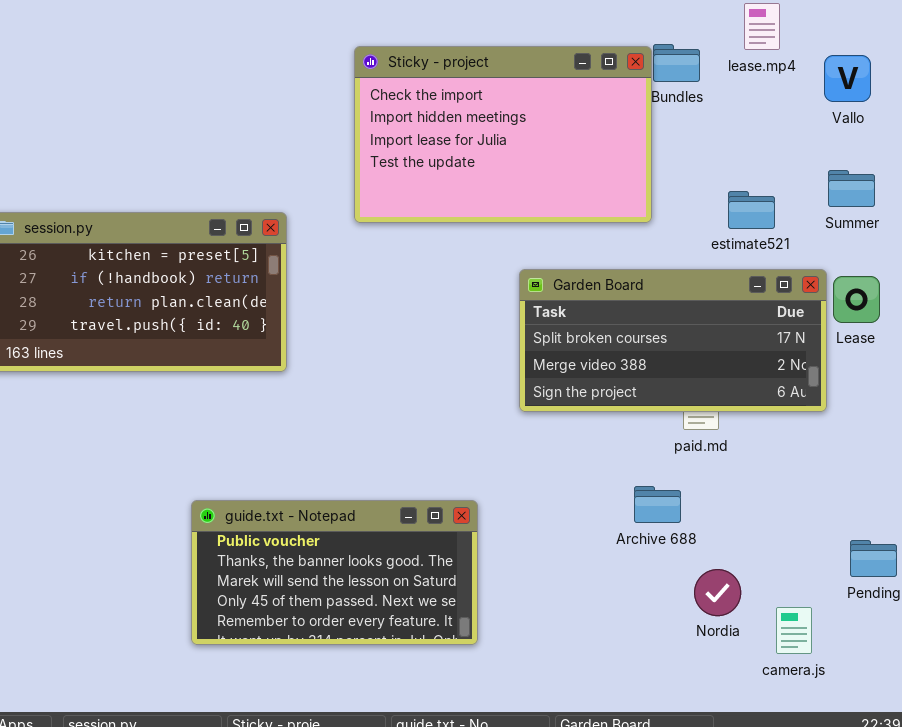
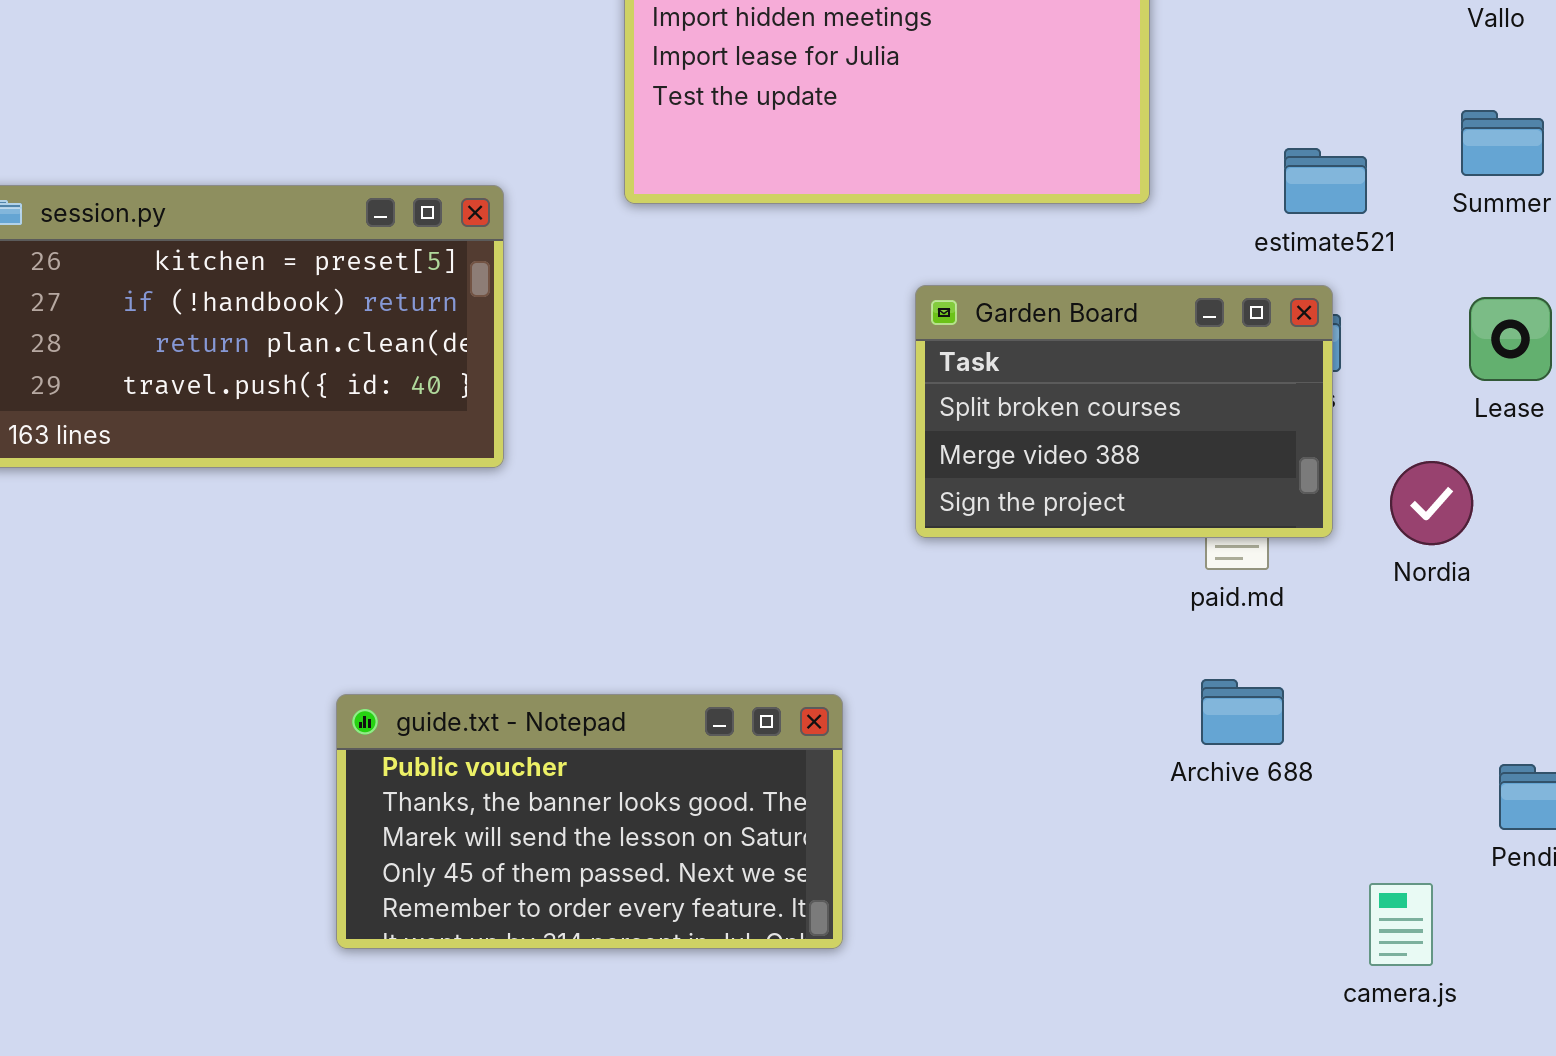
Garden Board: [519,269,827,412] -> [915,285,1333,538], resized
Archive 688: [634,486,681,523] -> [1201,679,1284,745], moved
Nordia: [694,569,741,616] -> [1390,461,1473,545], moved

